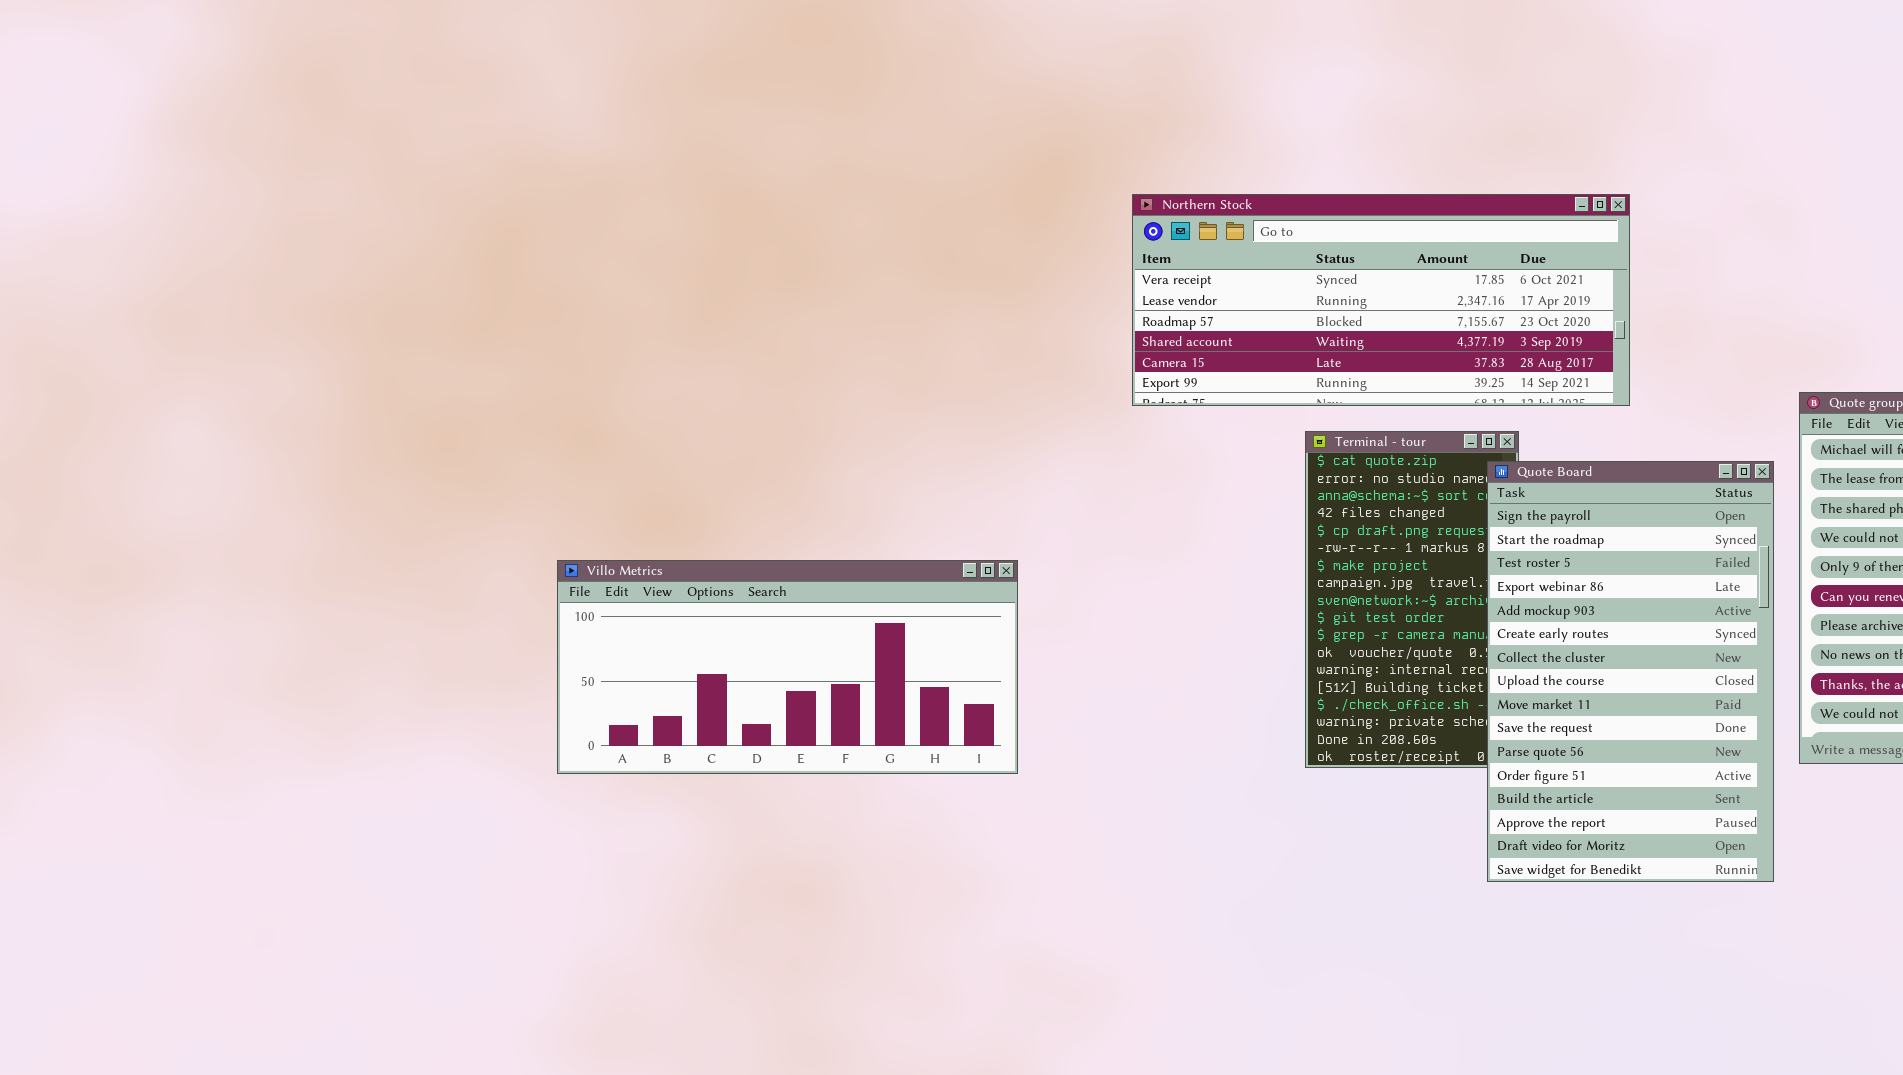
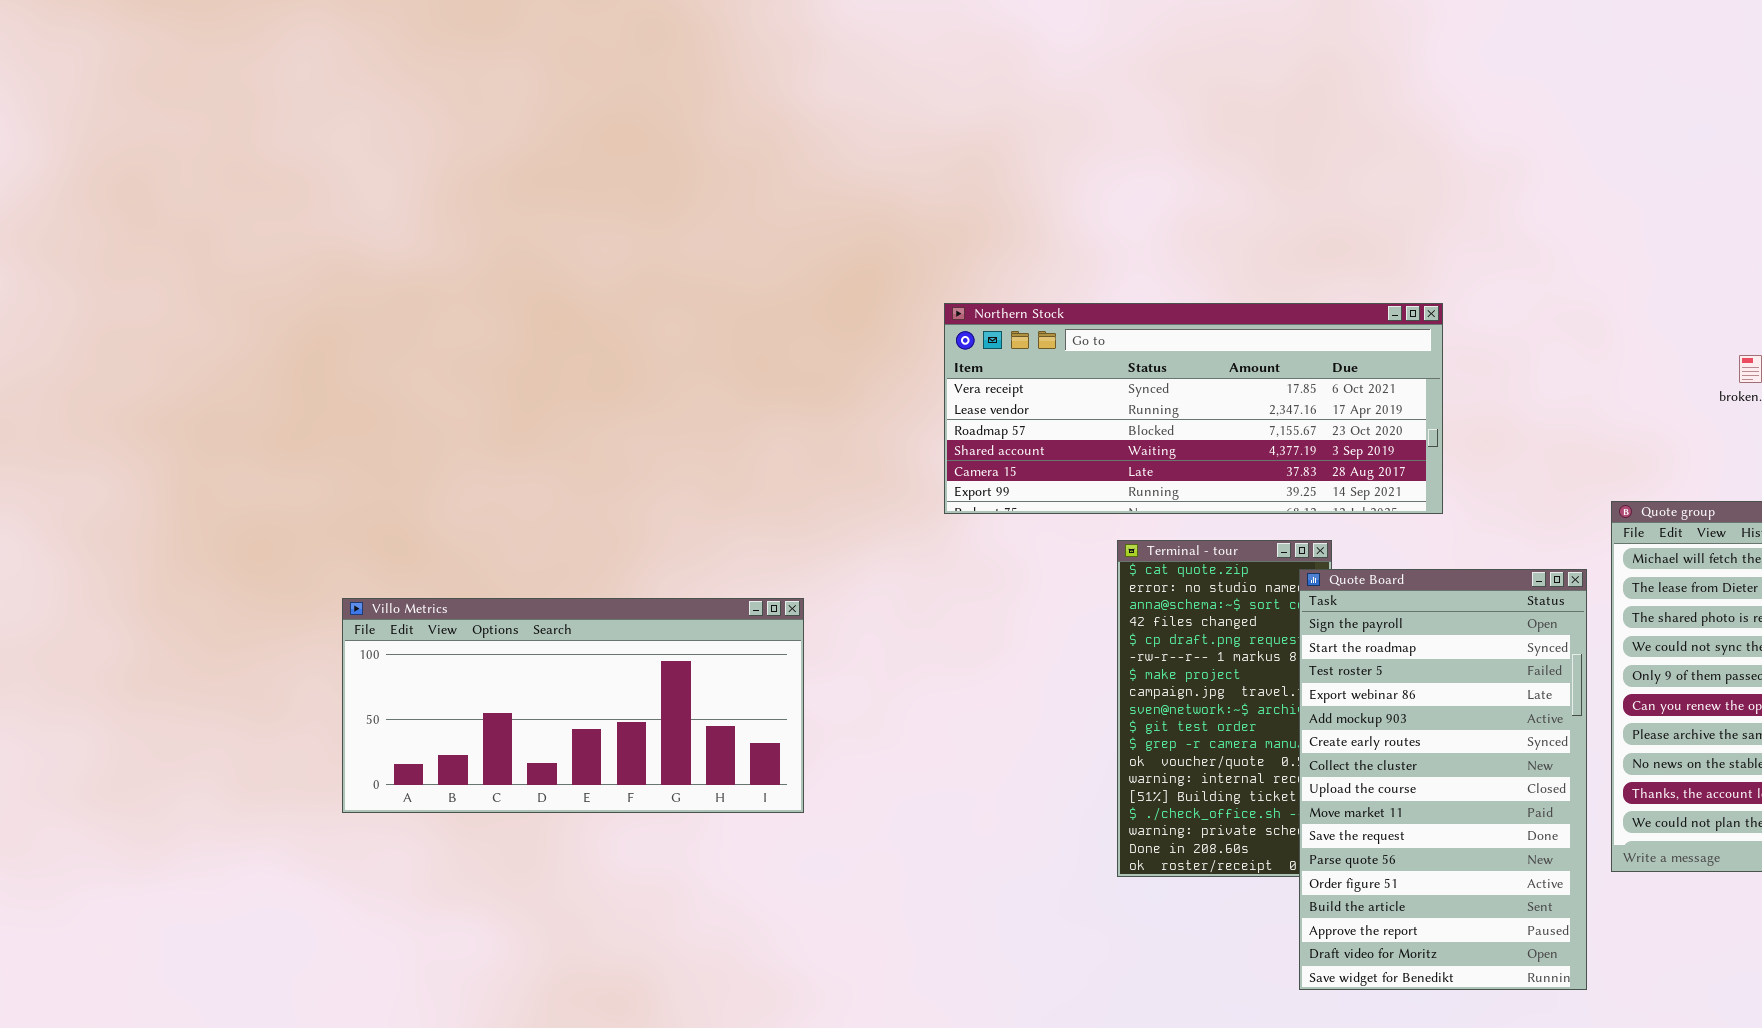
Villo Metrics: [557,560,1018,774] -> [342,598,804,813], moved

